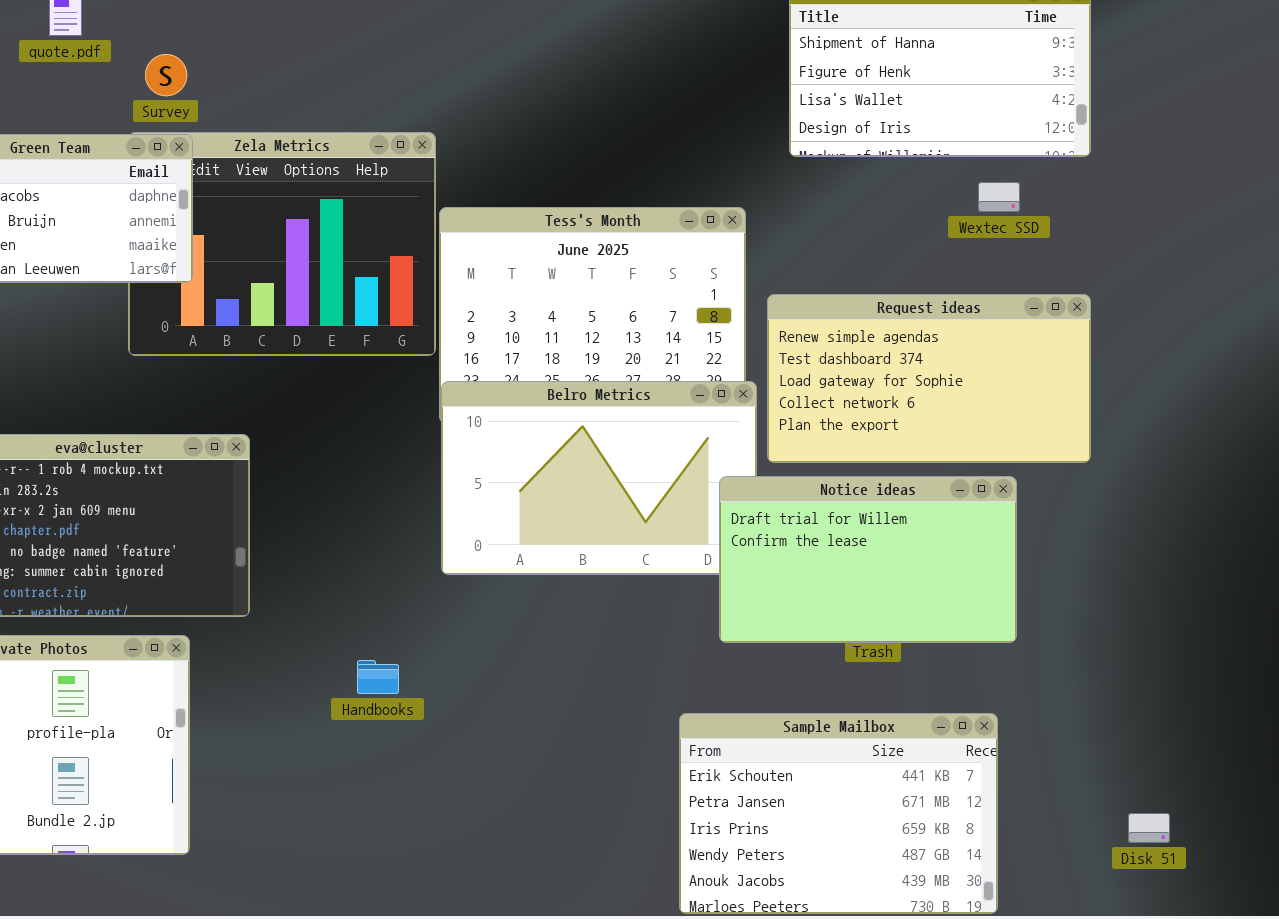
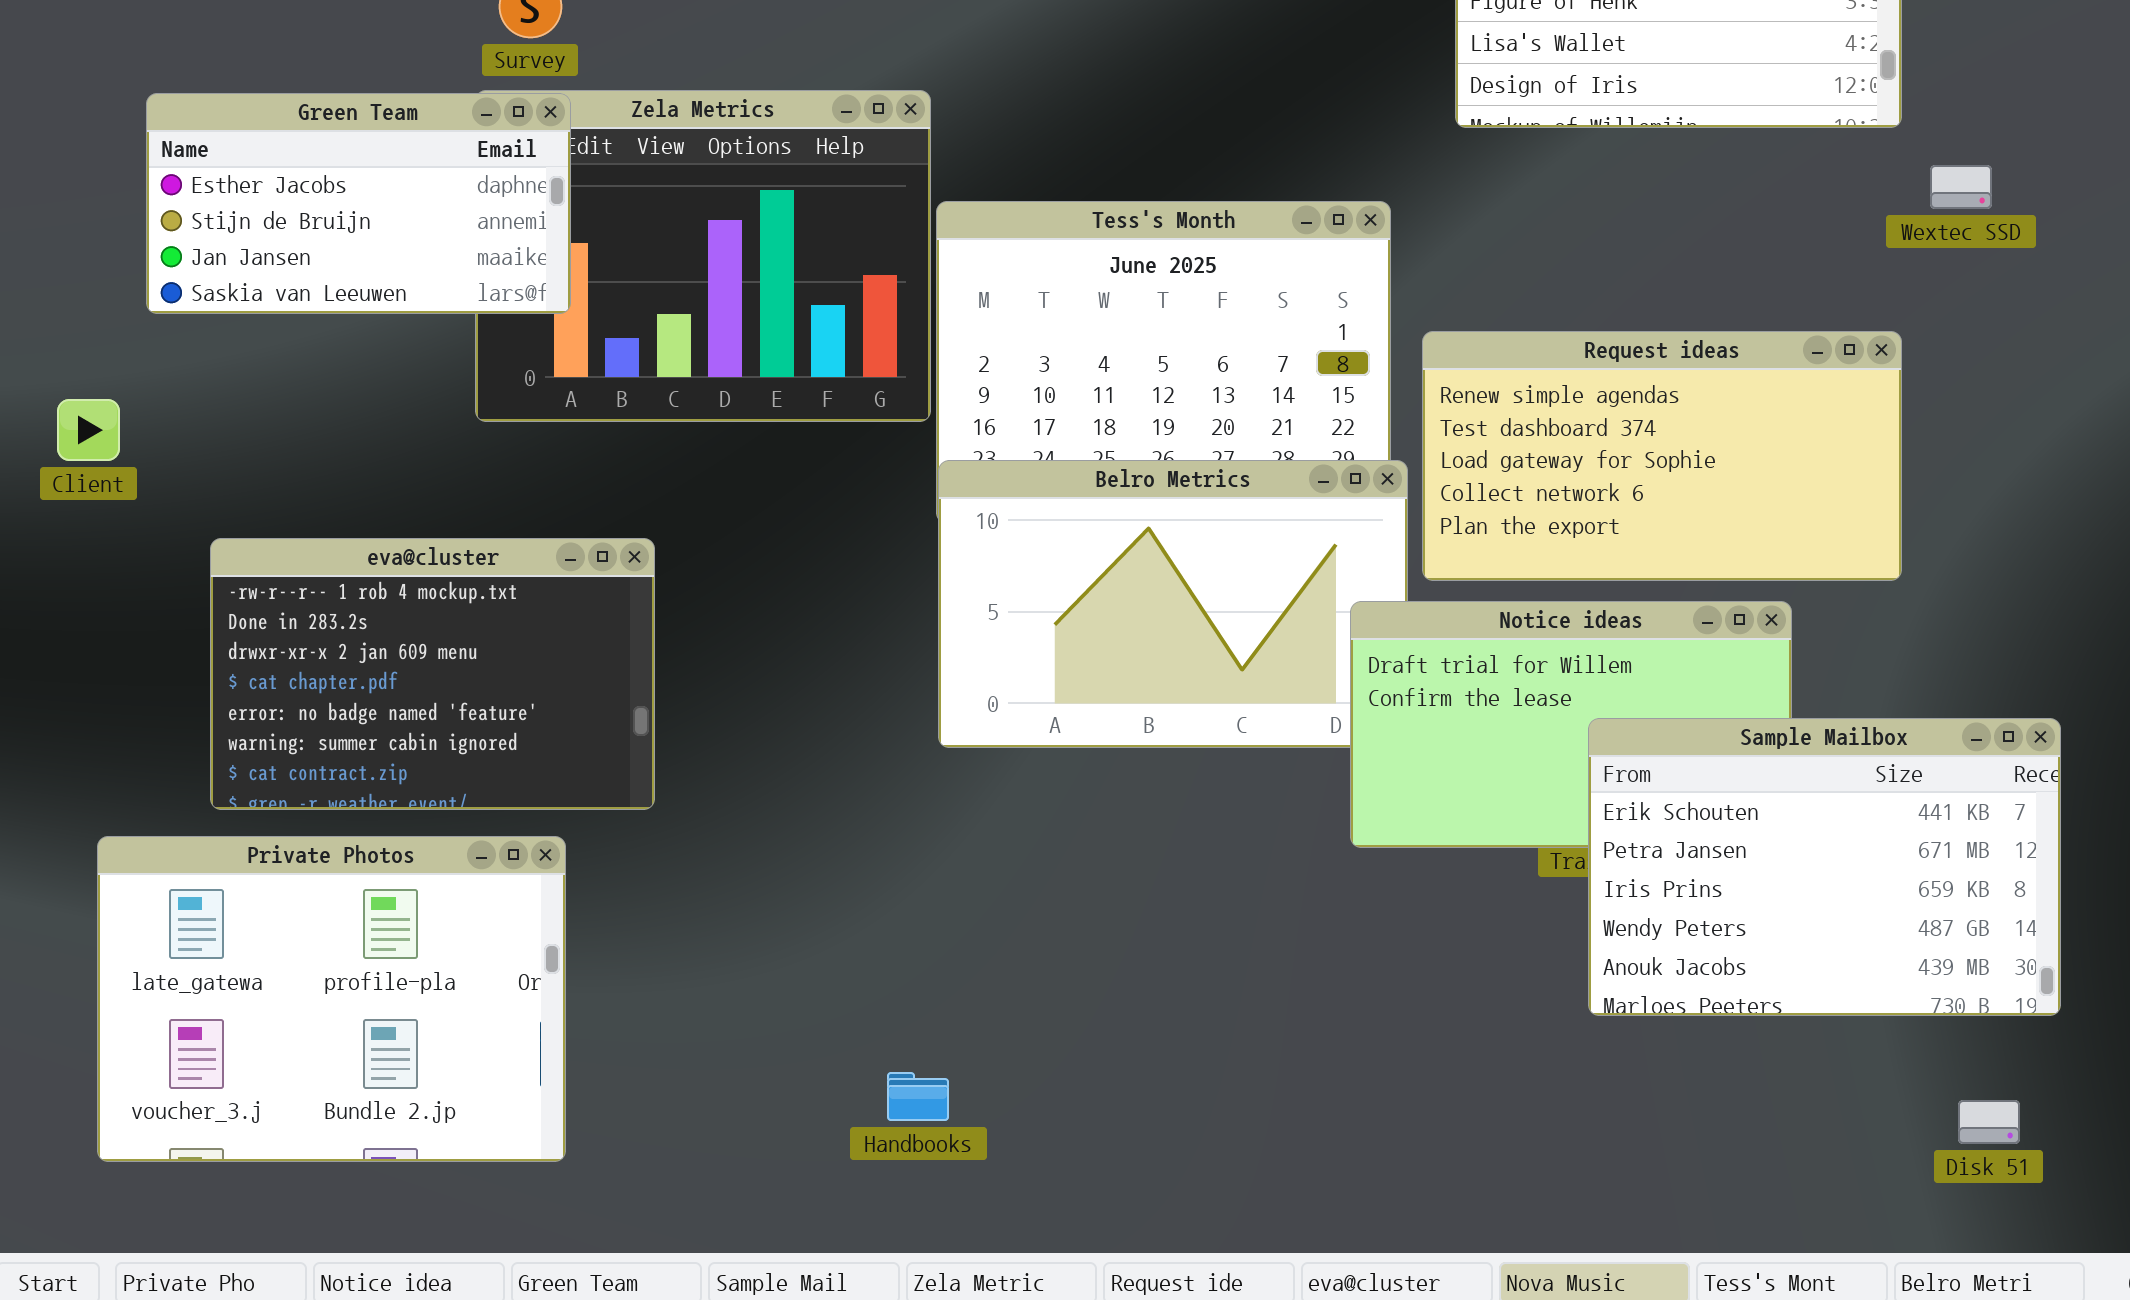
Wextec SSD: [978,182,1020,212] -> [1930,165,1992,209], moved
Handbooks: [357,660,399,694] -> [887,1072,949,1121], moved
Sample Mailbox: [679,713,998,914] -> [1588,718,2061,1016], moved

